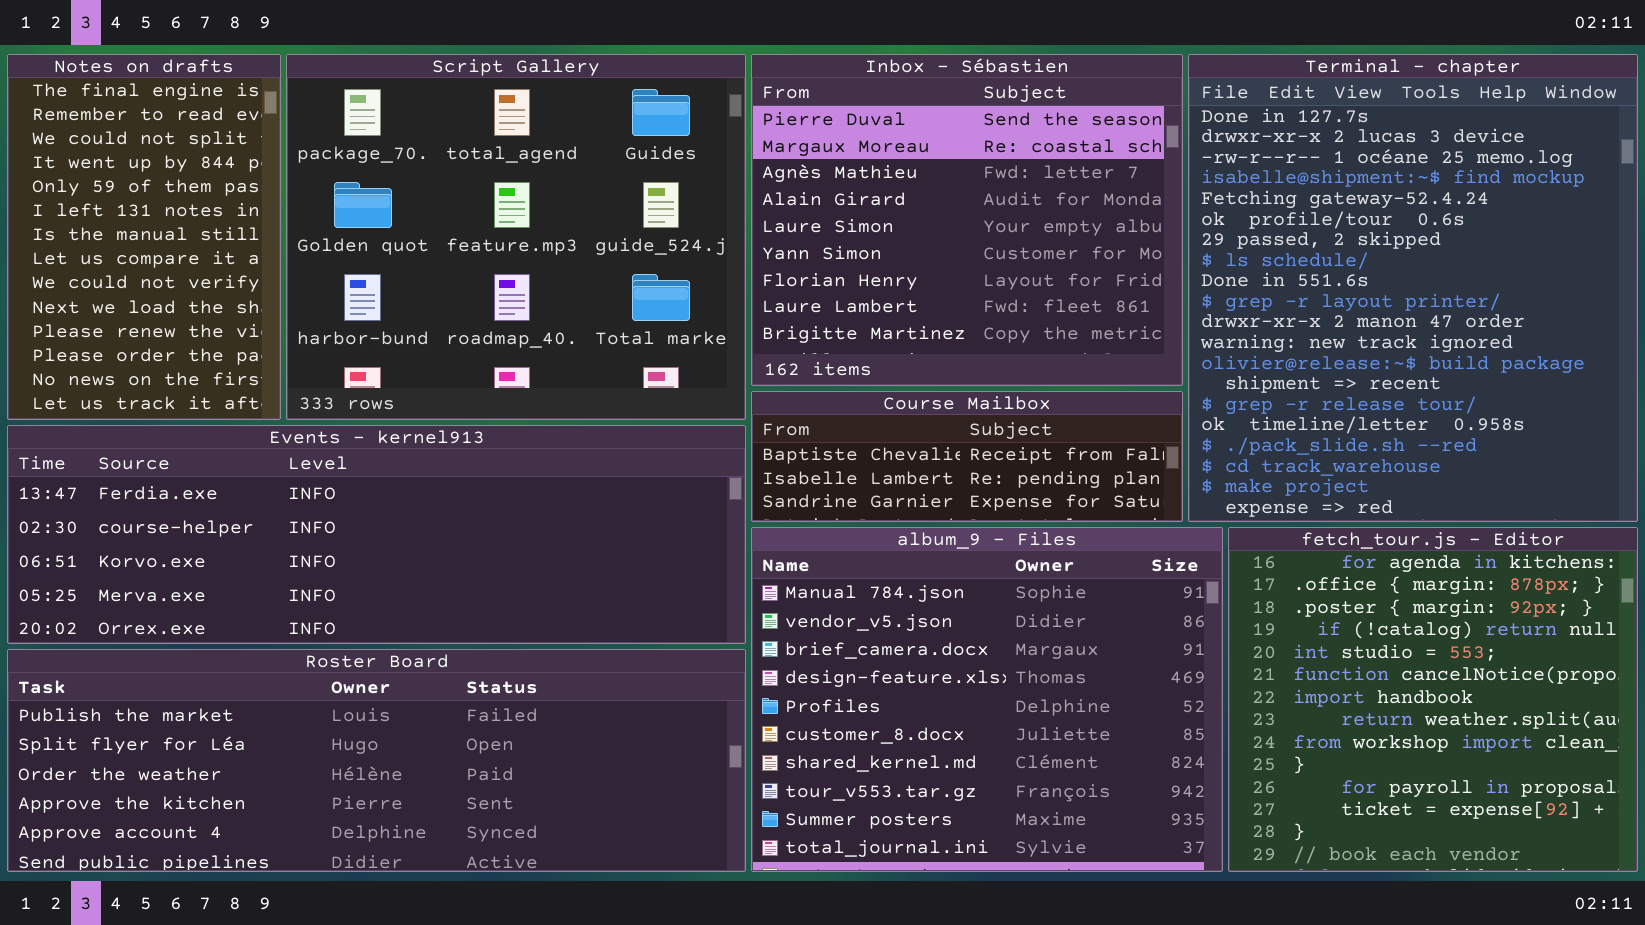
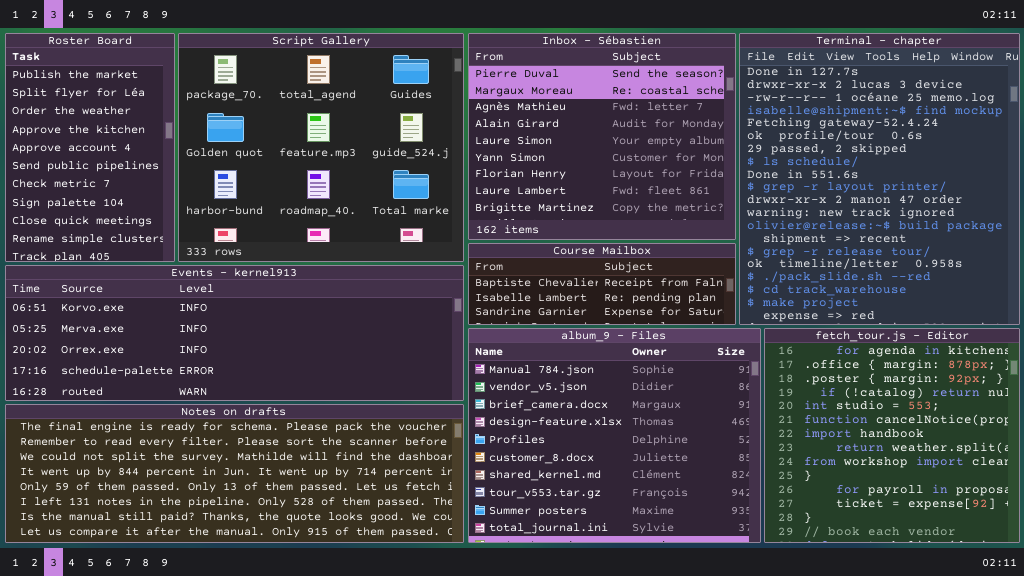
Notes on drafts: [7,54,281,420] -> [5,404,464,543], moved, resized
Events - kernel913: [7,425,746,644] -> [5,265,464,401], scrolled down 2 rows
Roster Board: [7,649,746,872] -> [5,33,175,262], moved, resized

